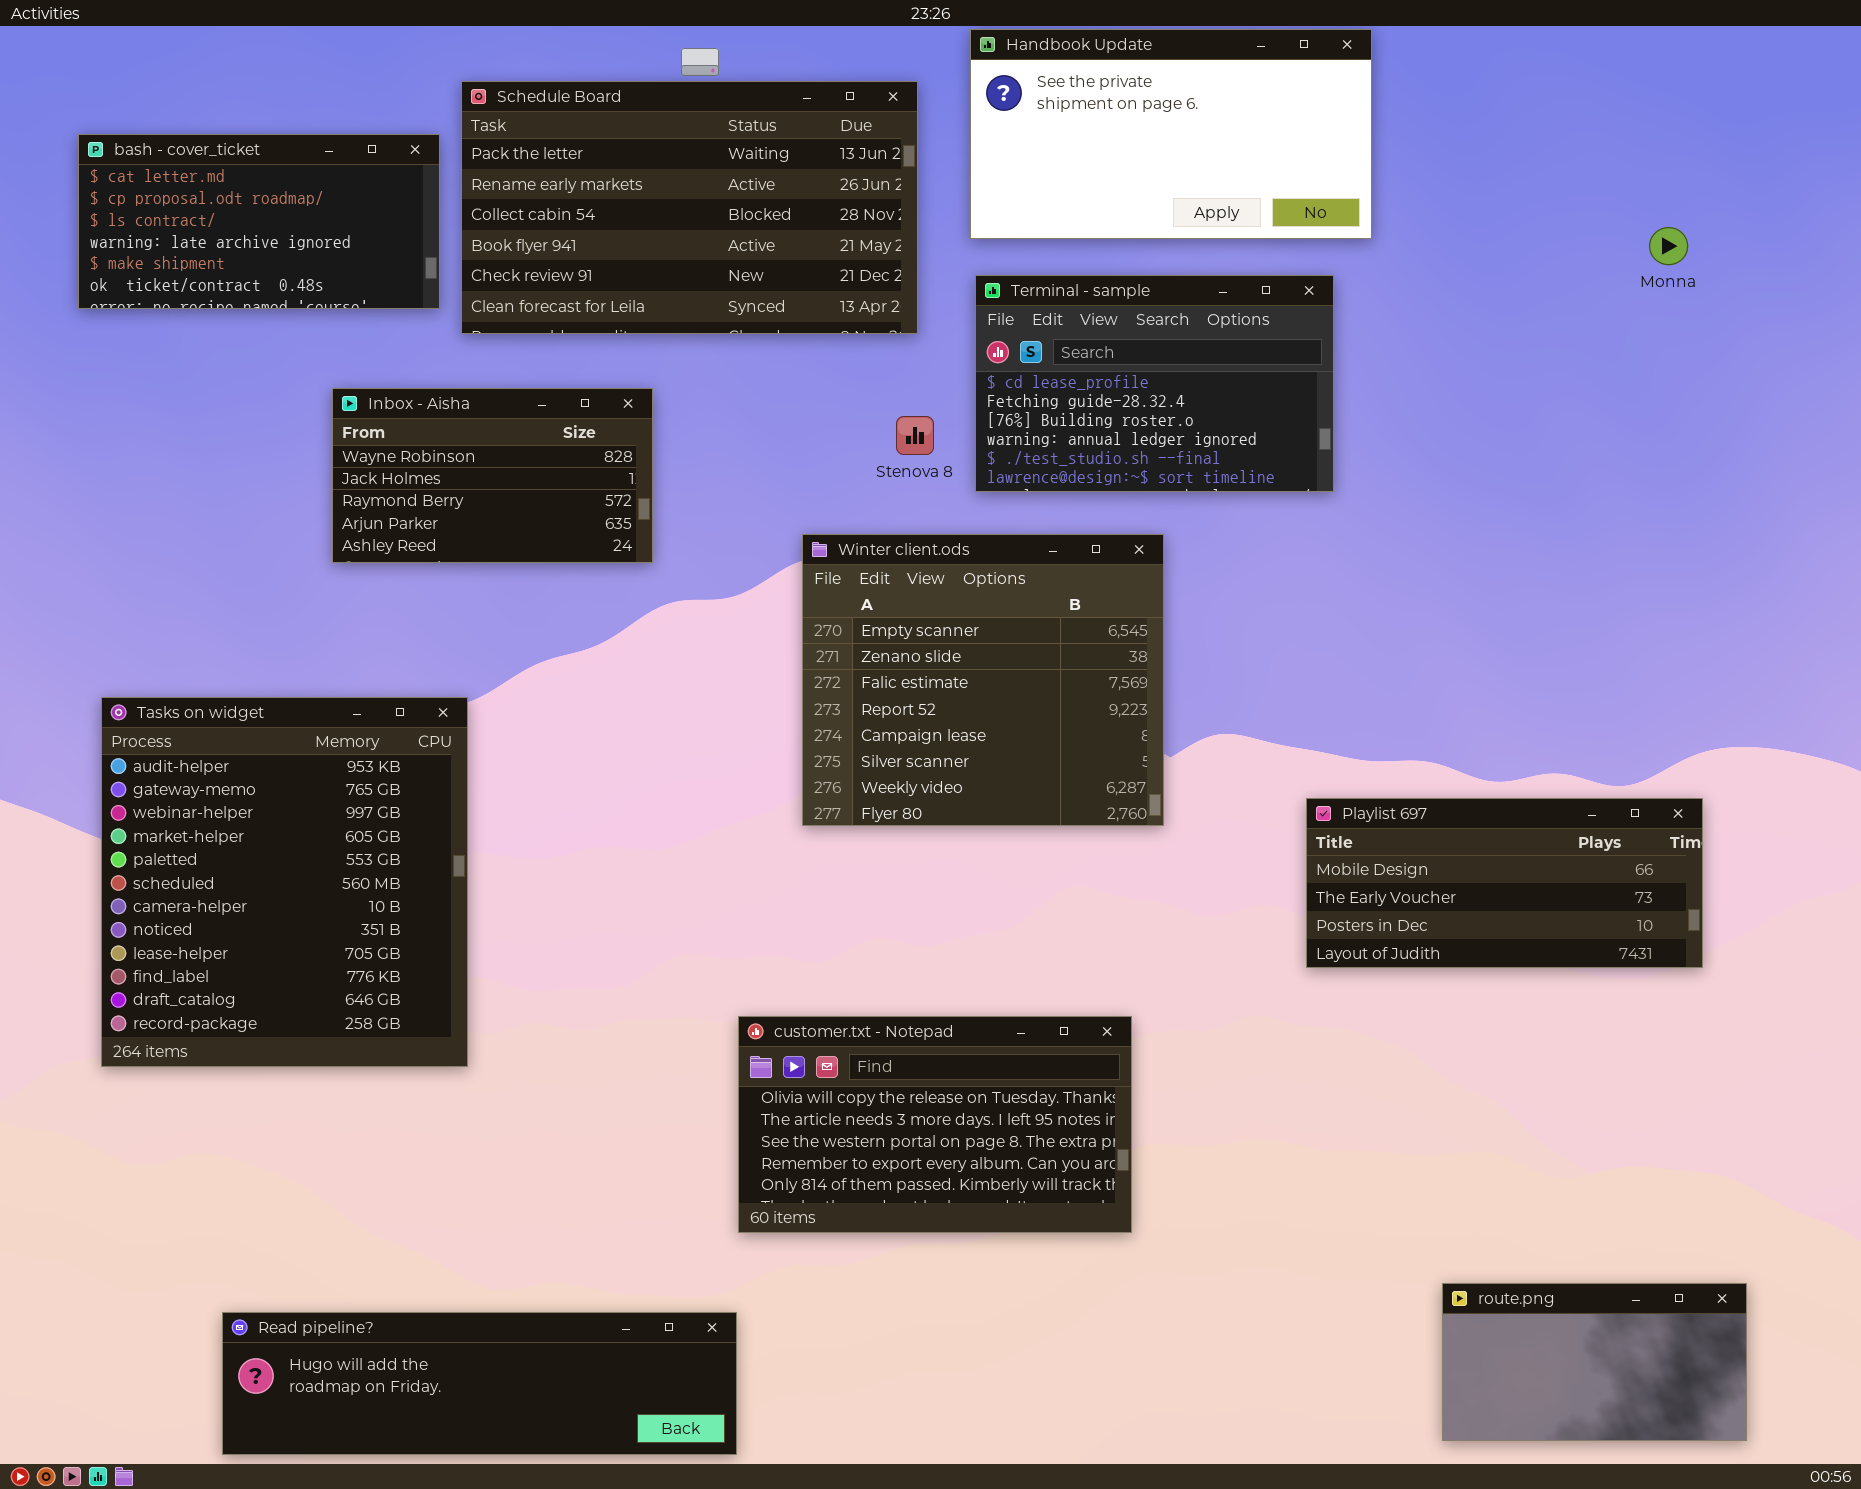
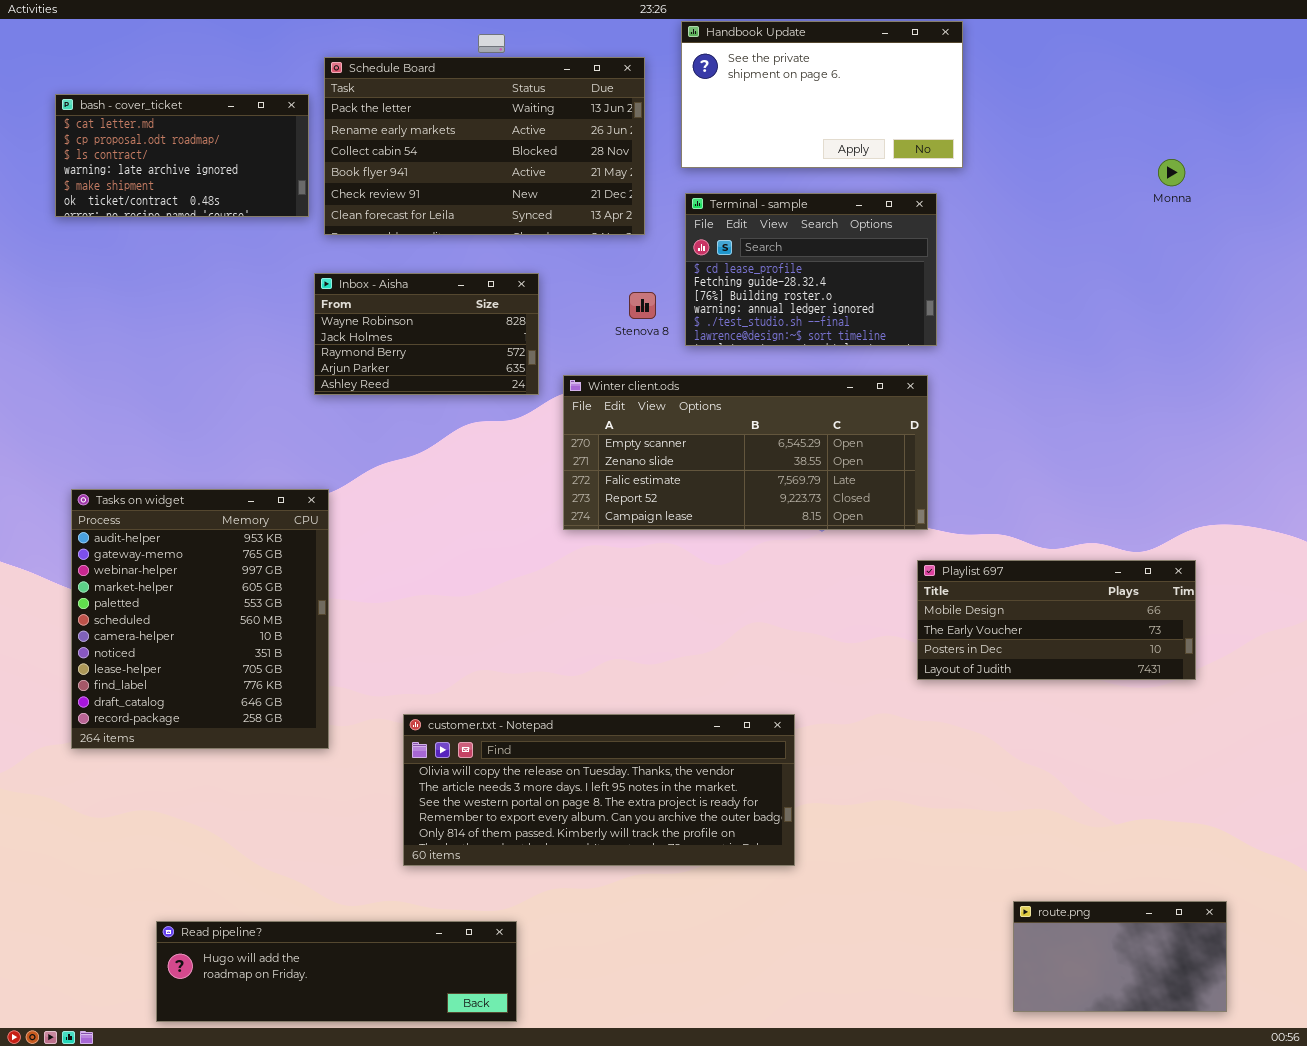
Inbox - Aisha: [332,388,653,563] -> [314,273,539,395], moved
Winter client.ods: [802,534,1164,826] -> [563,375,928,530], resized
customer.txt - Notepad: [738,1016,1132,1233] -> [403,714,795,866], resized

